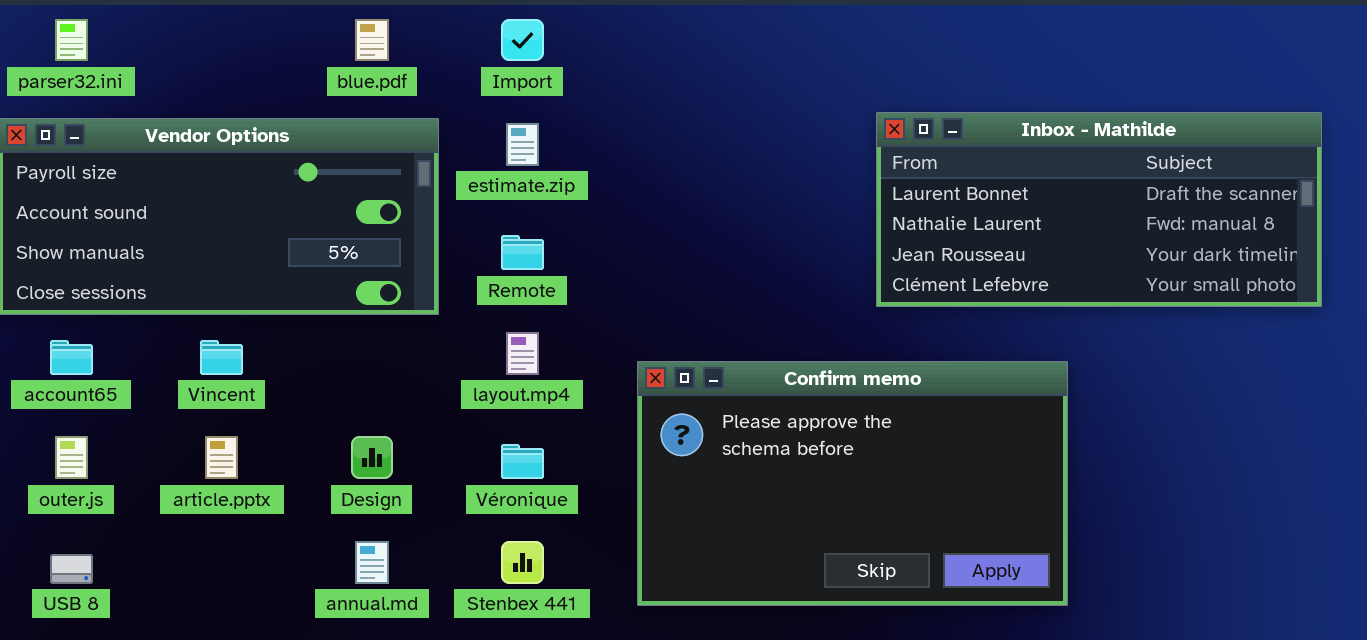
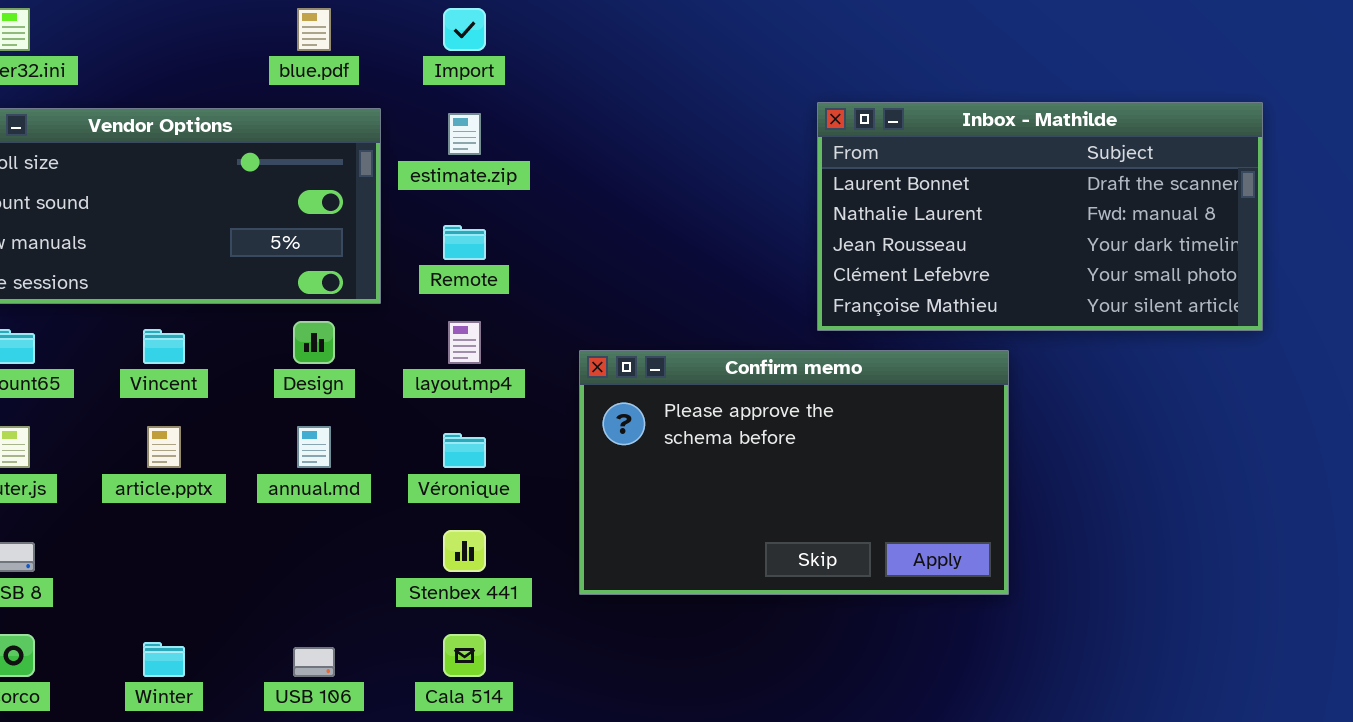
Inbox - Mathilde: [876,112,1322,307] -> [817,102,1263,331], resized
Design: [351,436,393,479] -> [293,321,335,364], moved
annual.md: [355,541,389,584] -> [297,426,331,468], moved

